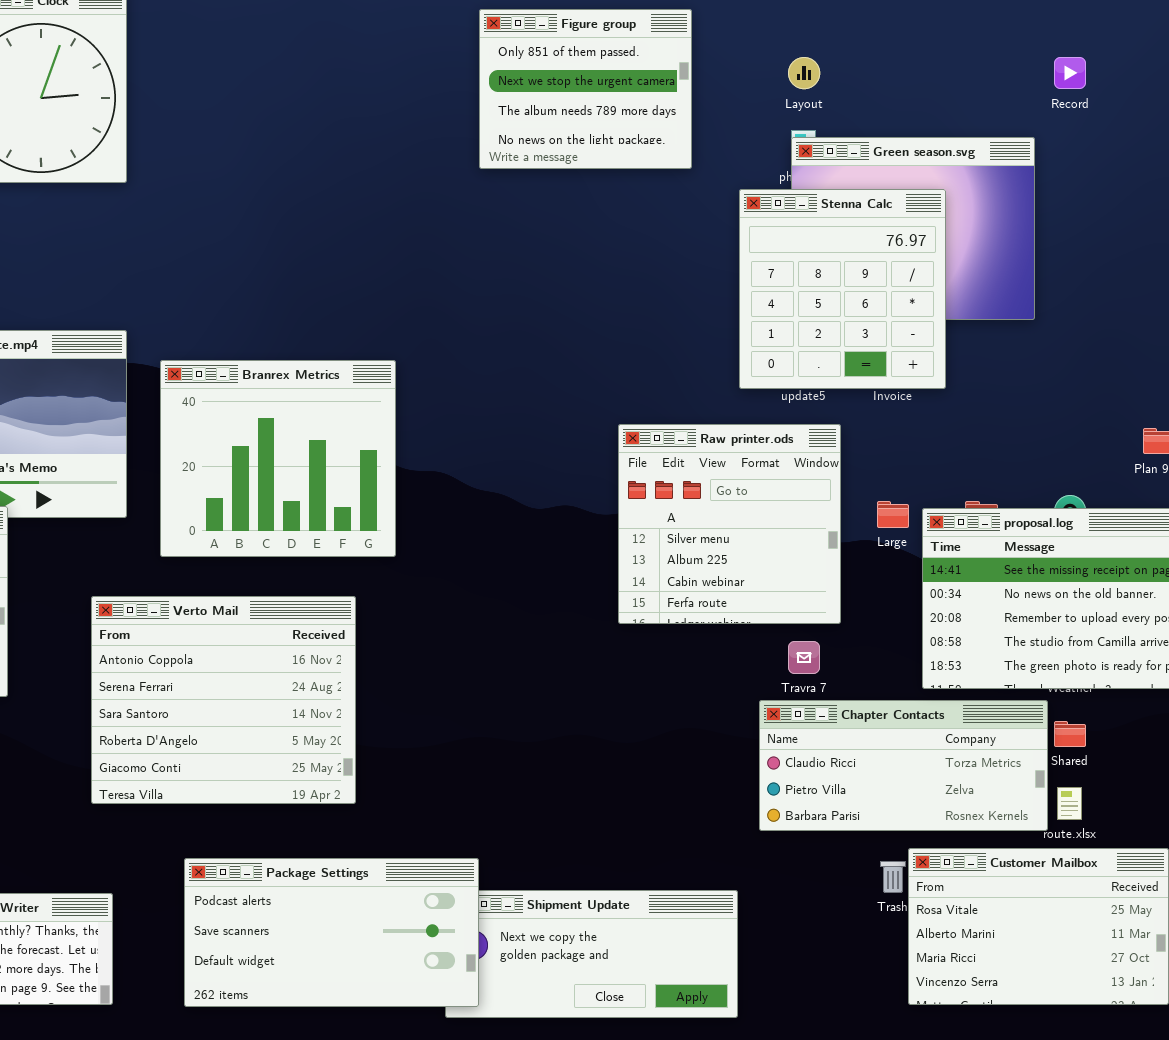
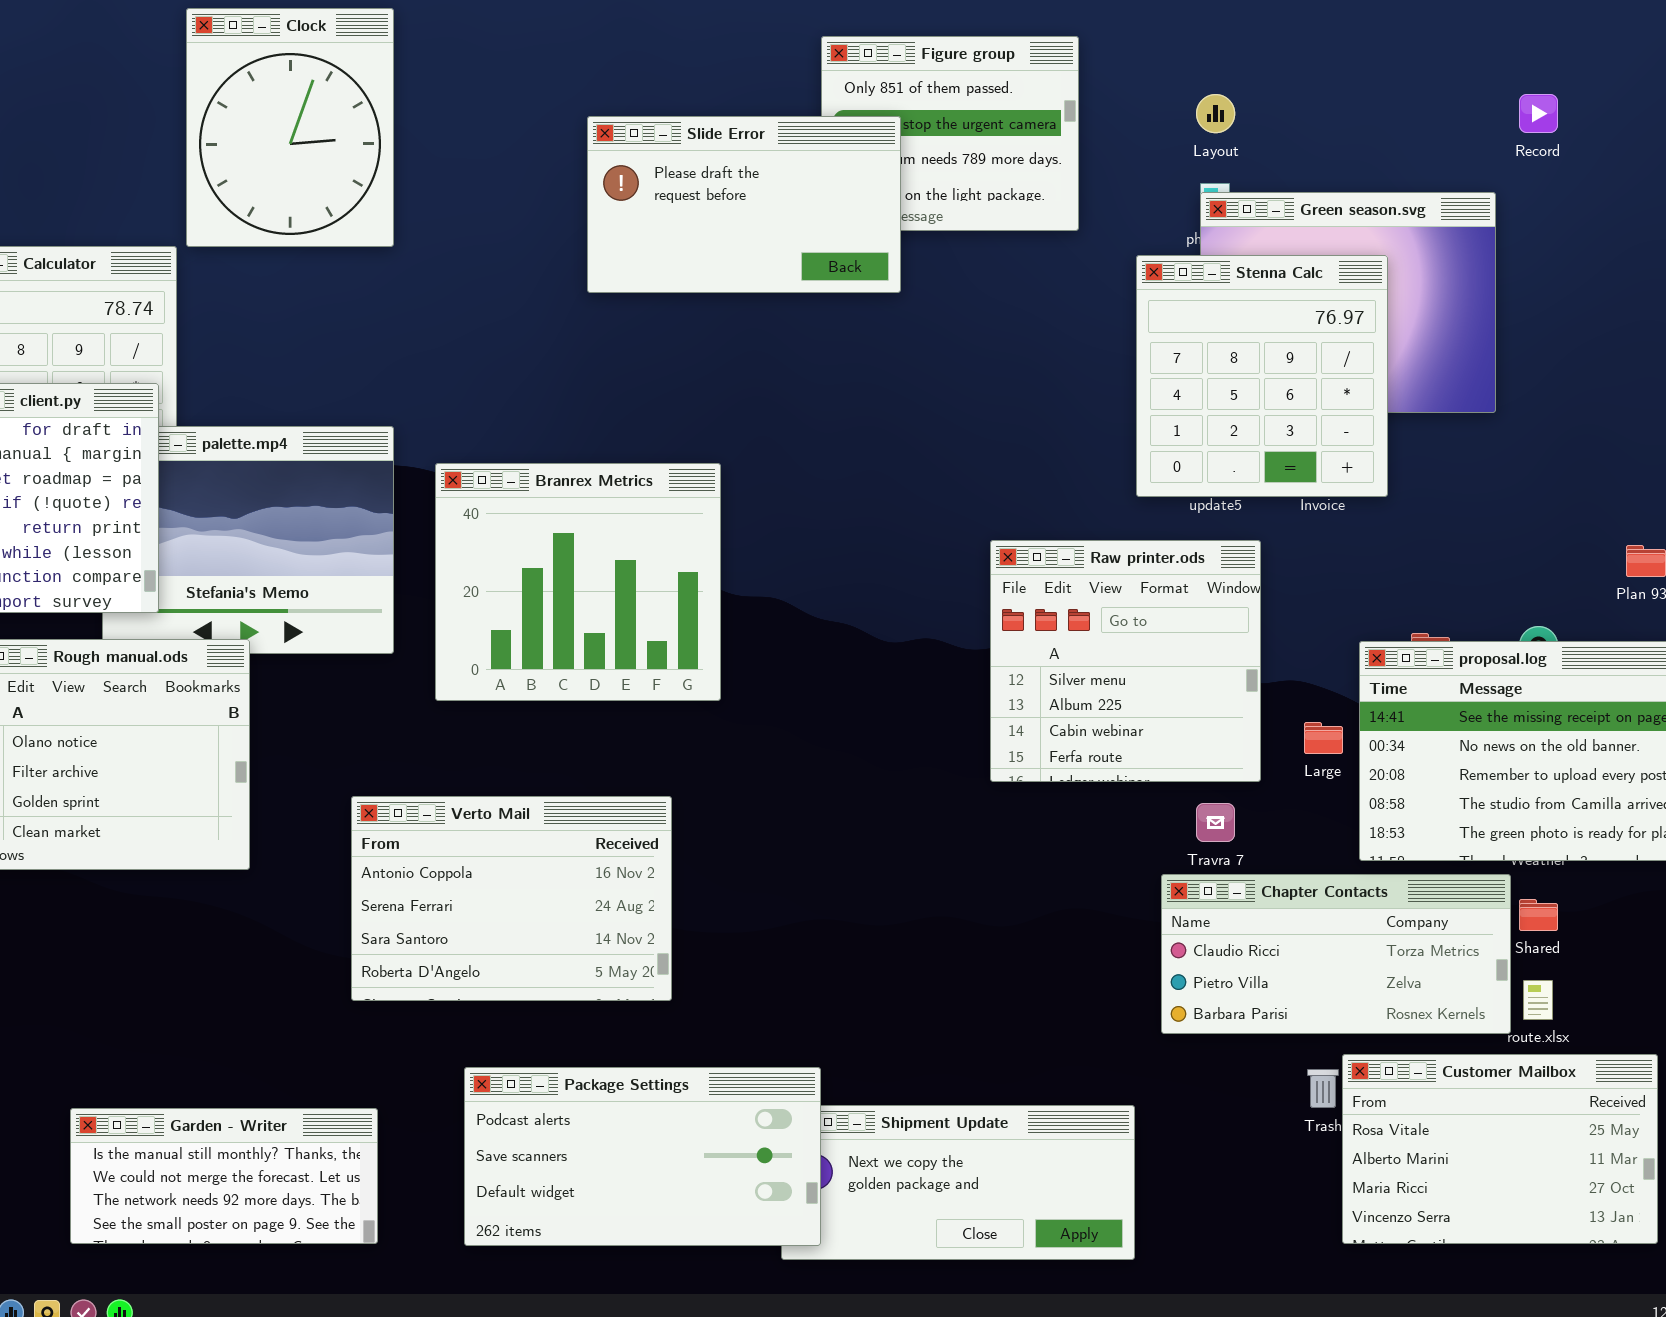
Slide Error: none -> [587,116,901,293], opened
Large: [877,501,909,528] -> [1304,722,1343,754], moved
Verto Mail: [91,596,356,804] -> [351,796,672,1001], resized

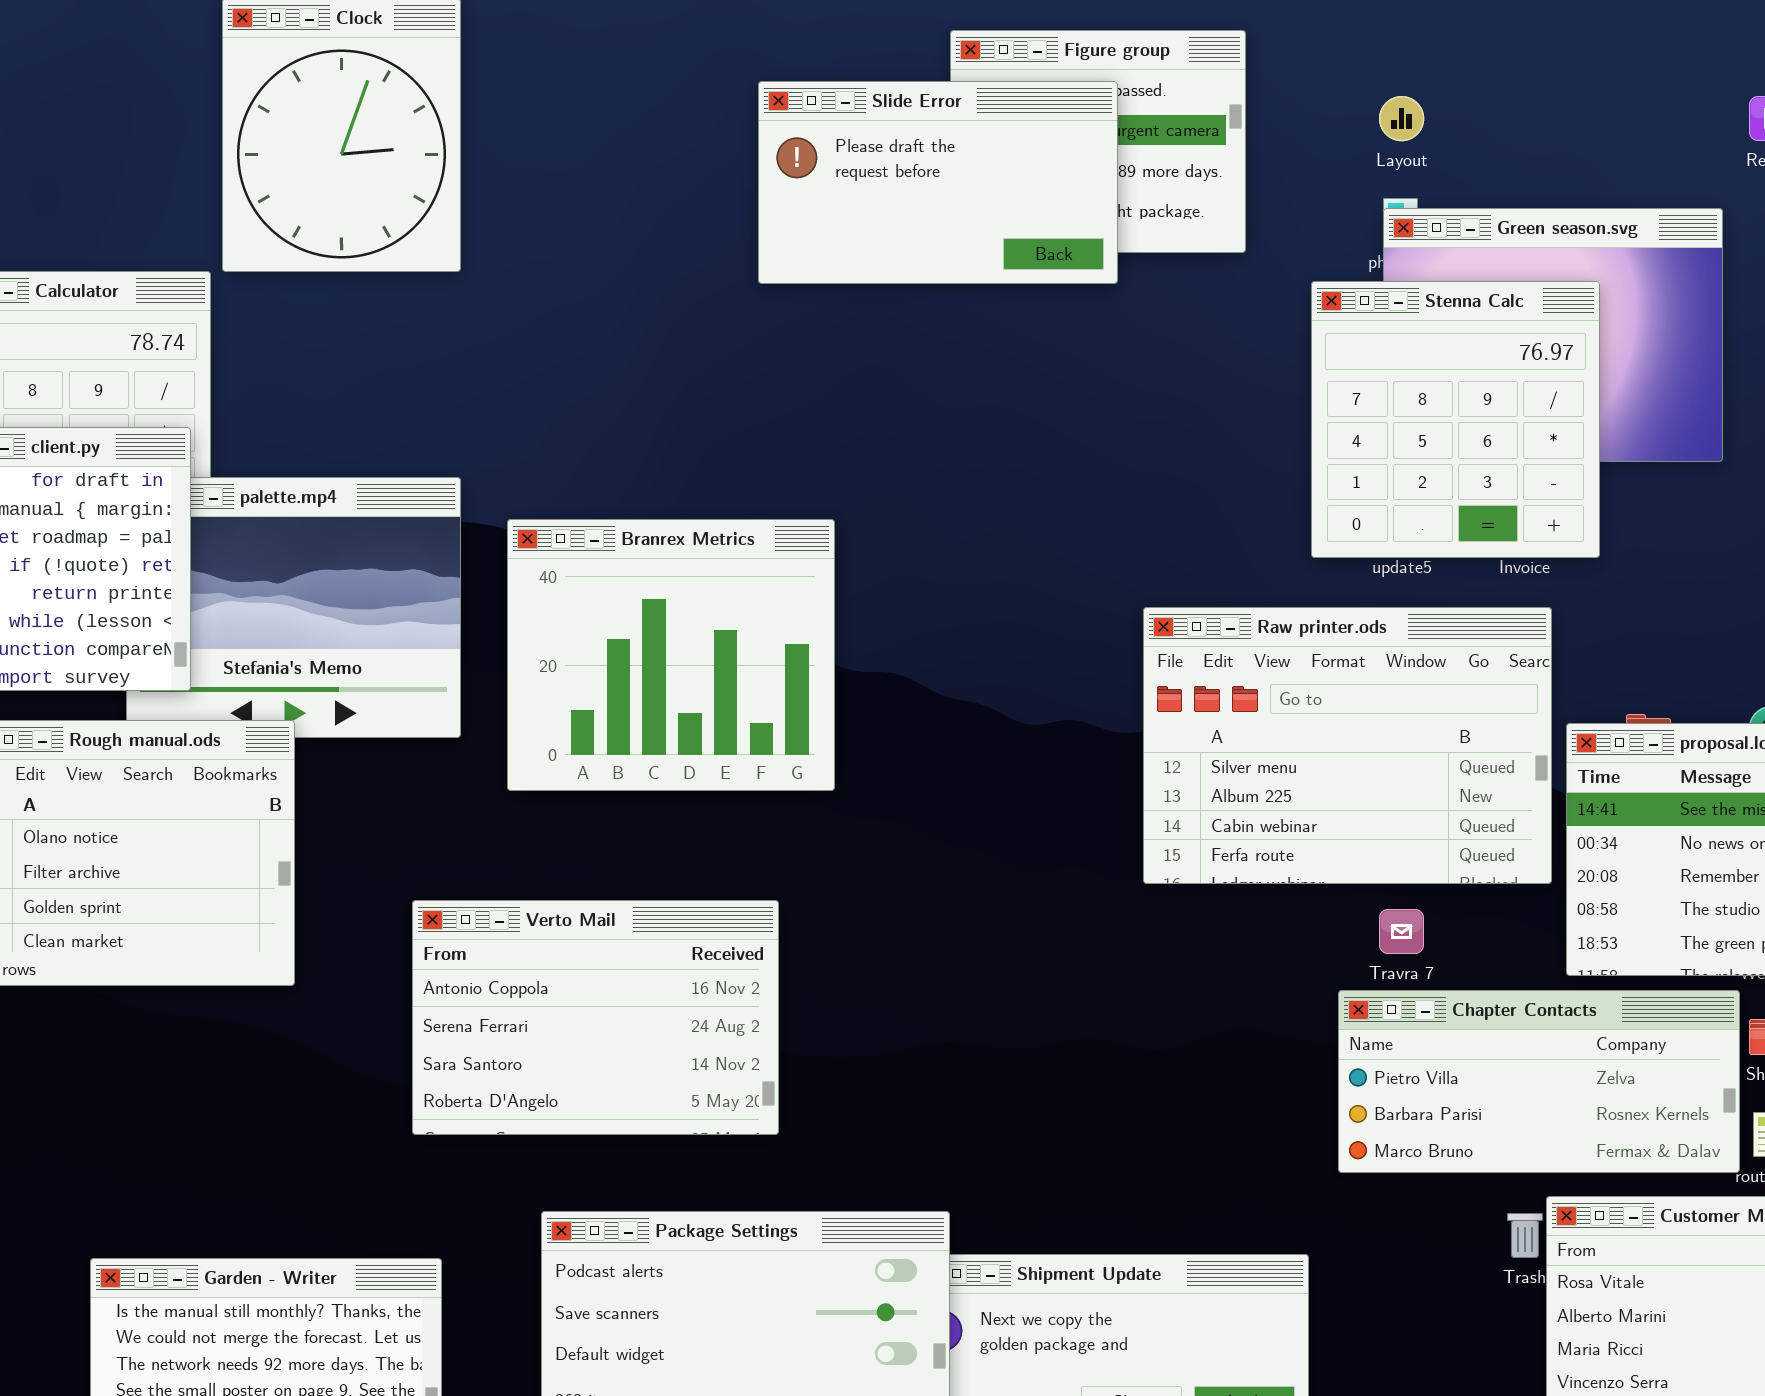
Slide Error: [587,116,901,293] -> [758,81,1118,284], moved
Raw printer.ods: [990,540,1261,782] -> [1143,607,1552,884], resized
Chapter Contacts: [1161,874,1511,1034] -> [1338,990,1740,1173], scrolled down 1 row

